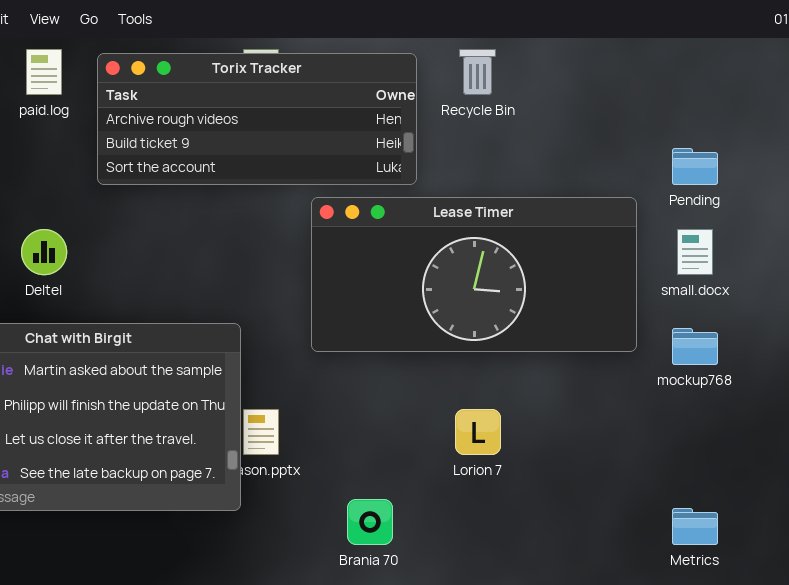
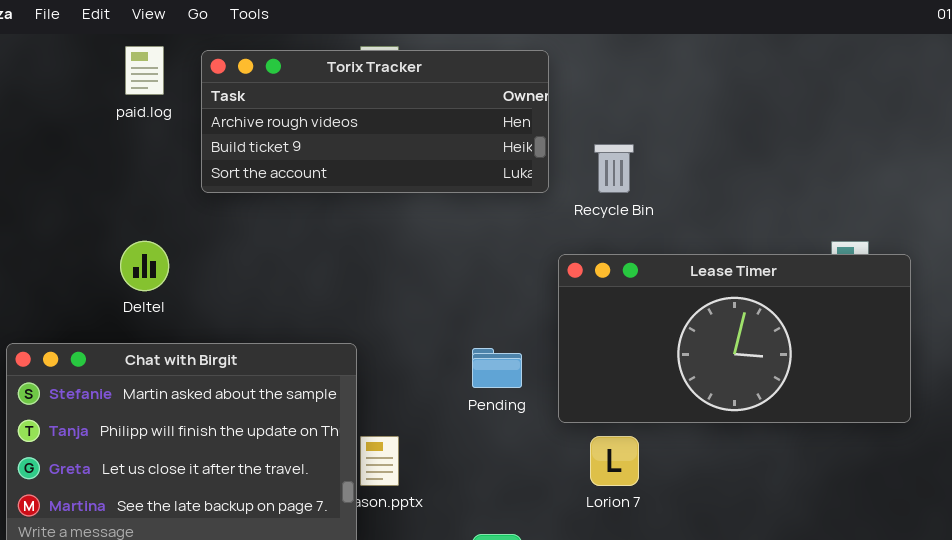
Recycle Bin: [459,49,496,95] -> [594,144,634,193], moved
Pending: [672,148,718,185] -> [472,348,522,388], moved
Lease Timer: [311,197,637,352] -> [558,254,911,423], moved

